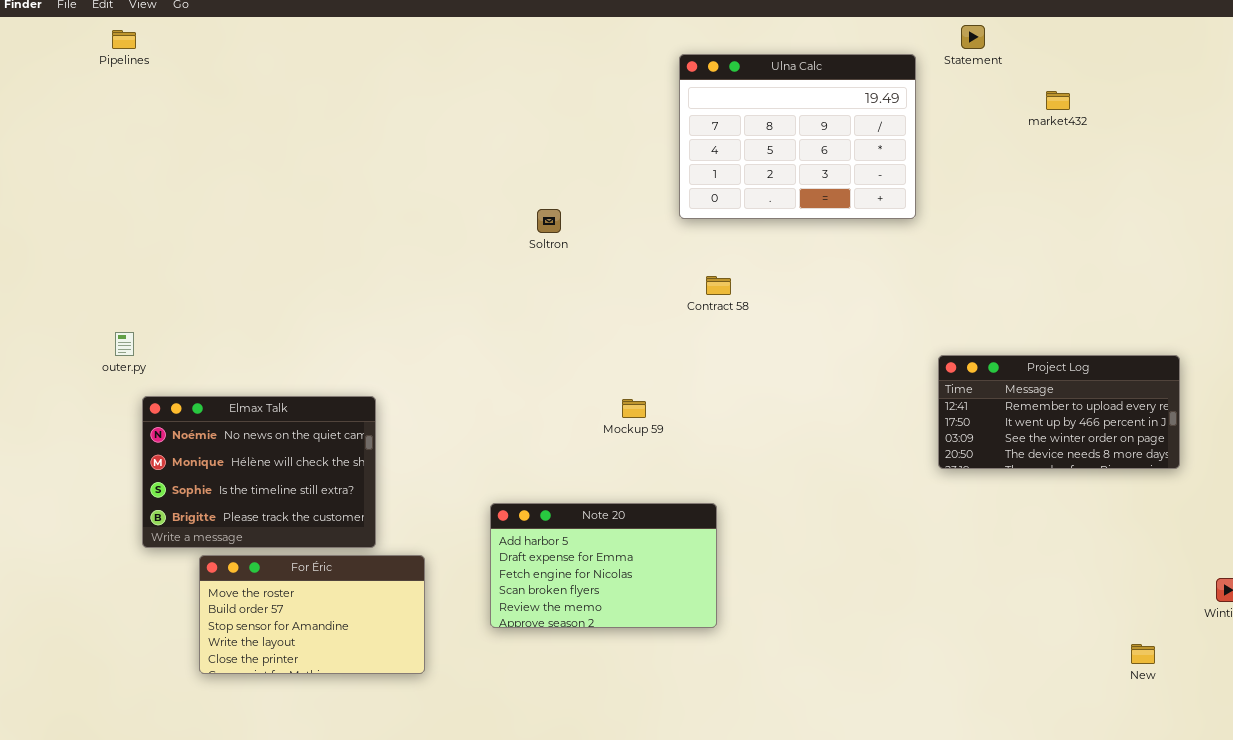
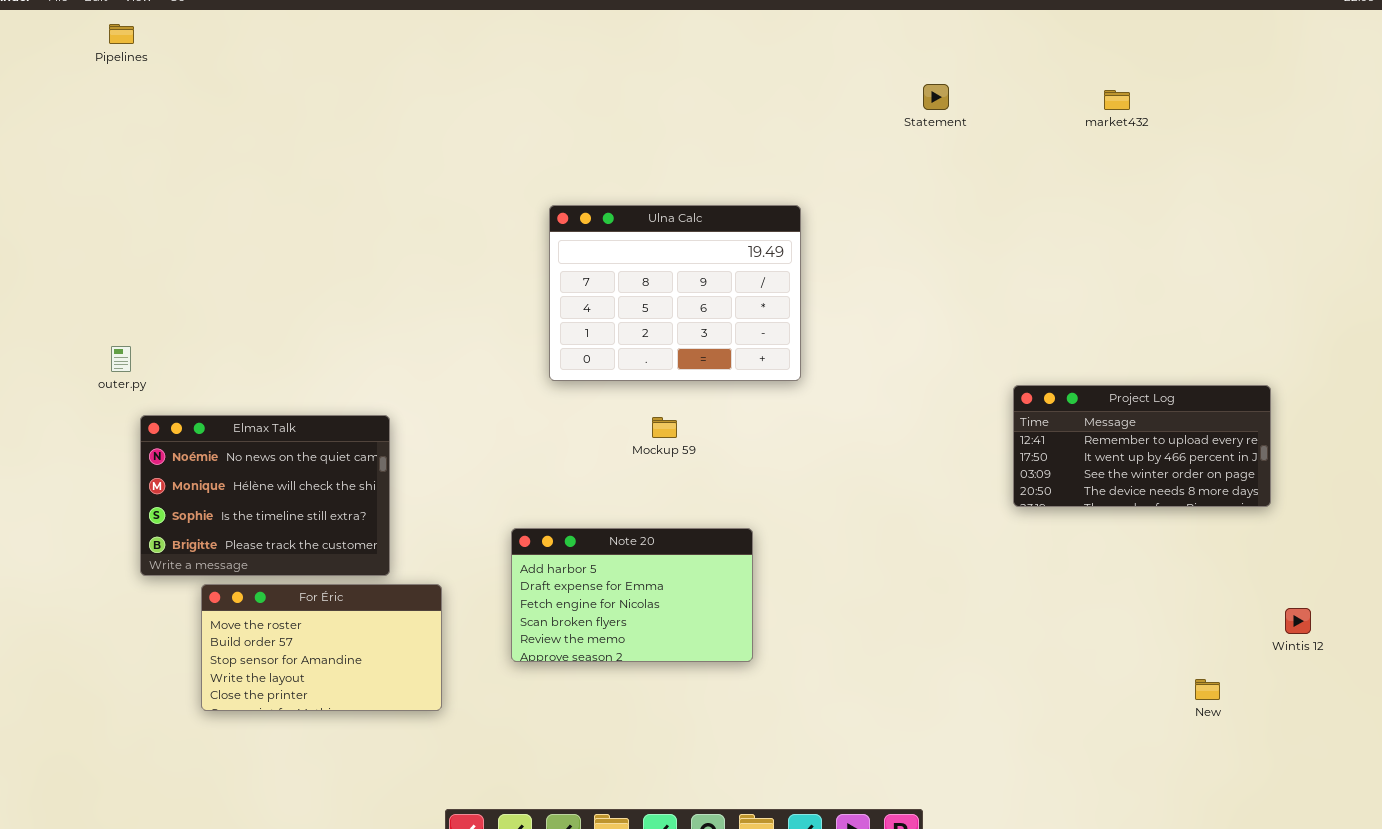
Statement: [961,25,985,49] -> [923,84,949,110], moved
Ulna Calc: [679,54,916,219] -> [549,205,801,381], moved
Project Log: [938,355,1180,469] -> [1013,385,1271,507], moved

